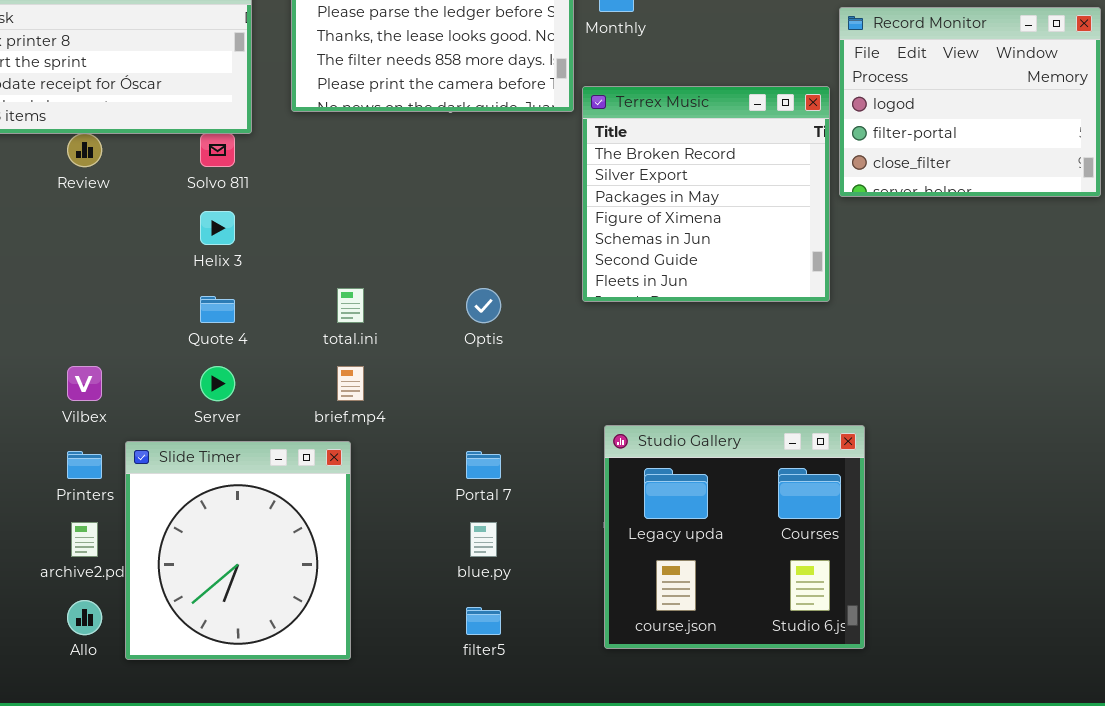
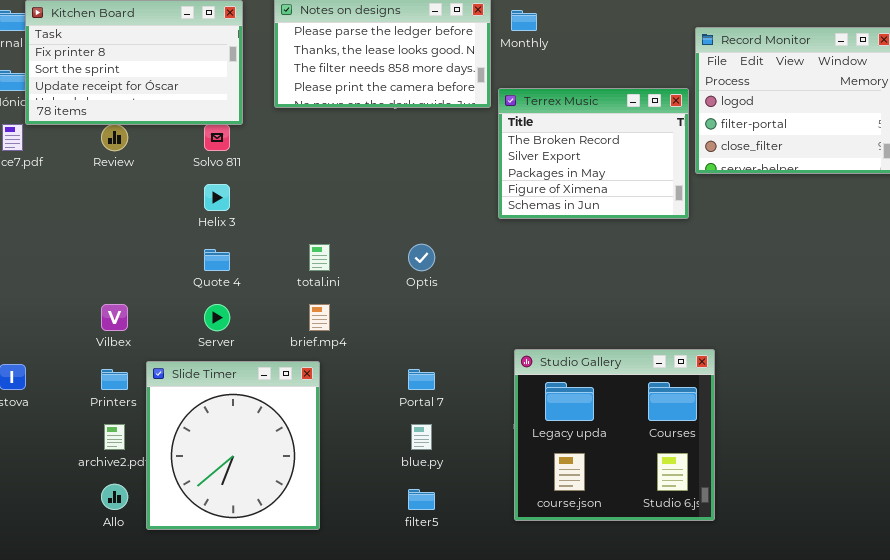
Terrex Music: [582,86,830,302] -> [498,88,689,219], resized

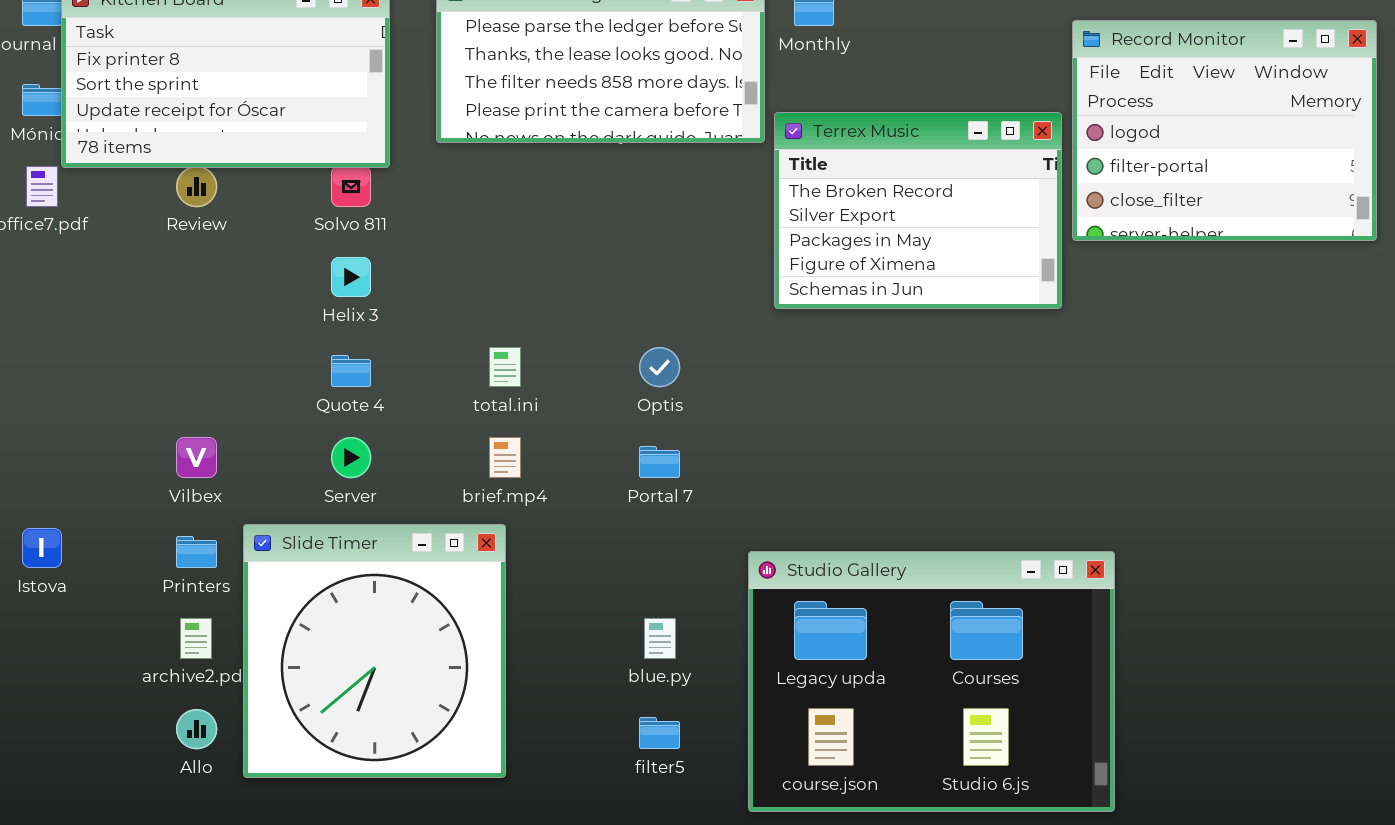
Studio Gallery: [514,349,715,521] -> [748,551,1115,812], moved, resized
Portal 7: [408,369,435,390] -> [639,446,680,478], moved

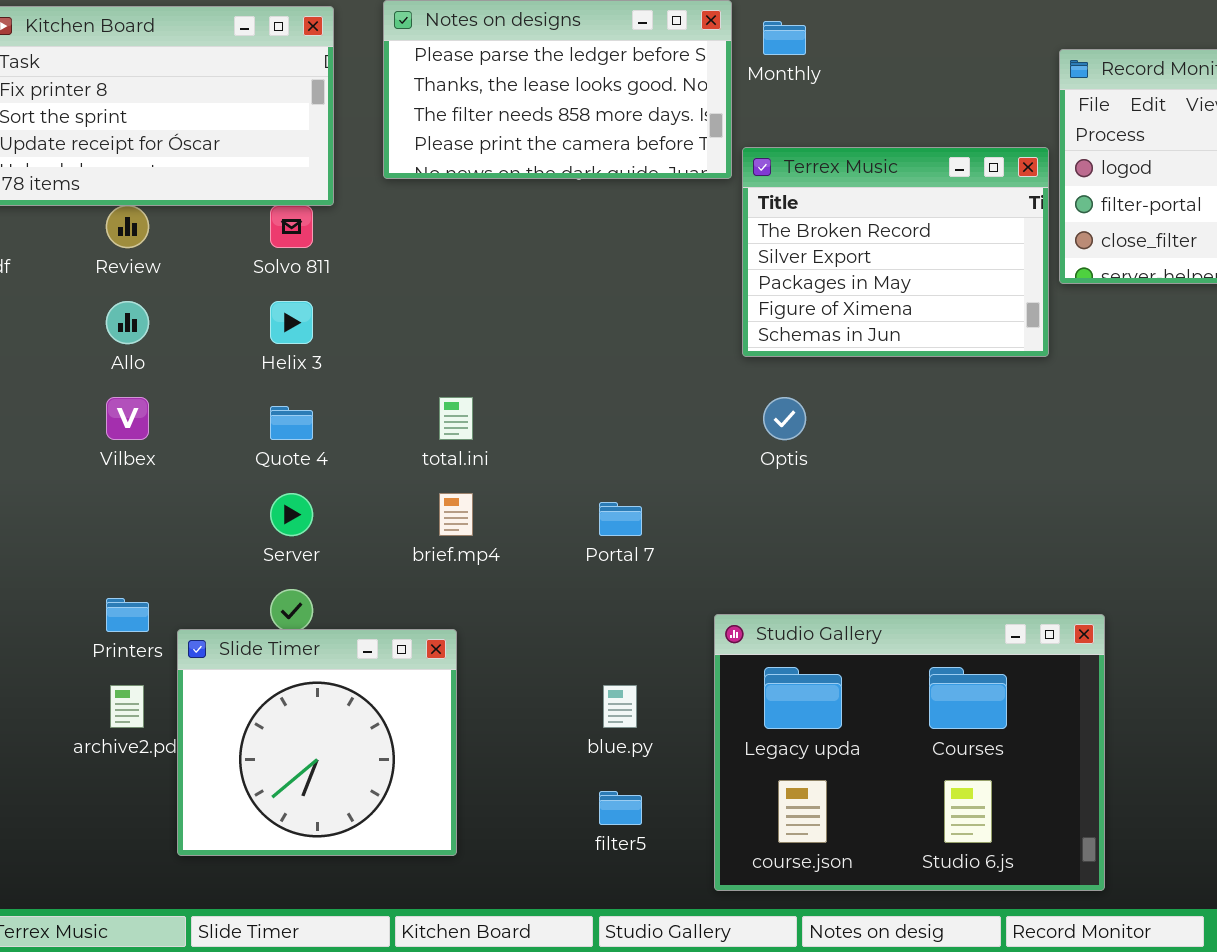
Optis: [639,347,680,387] -> [763,397,806,440], moved
Vilbex: [176,437,217,478] -> [106,397,149,440], moved
Slide Timer: [243,524,506,778] -> [177,629,457,856], resized
Allo: [176,709,217,749] -> [106,301,149,344], moved

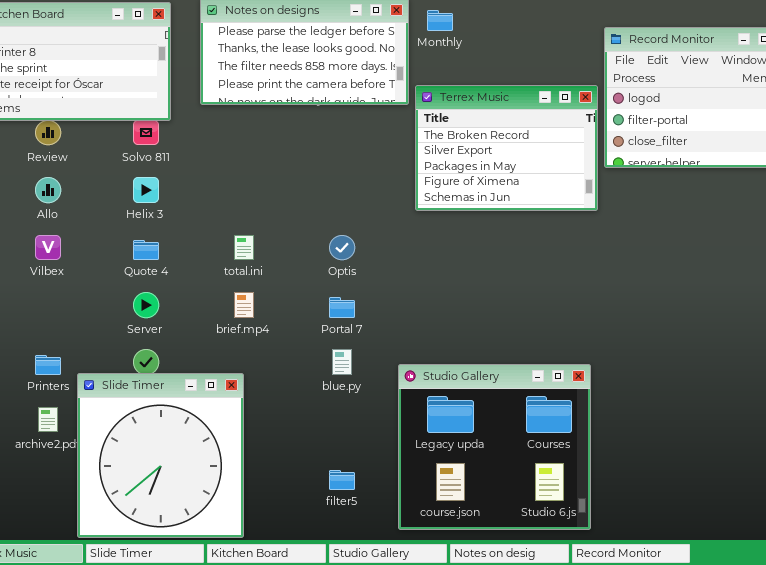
Optis: [763,397,806,440] -> [329,235,355,260], moved
Studio Gallery: [714,614,1105,891] -> [398,364,591,530], resized
Slide Timer: [177,629,457,856] -> [77,373,244,538], resized
blue.py: [603,685,637,728] -> [332,349,352,375], moved

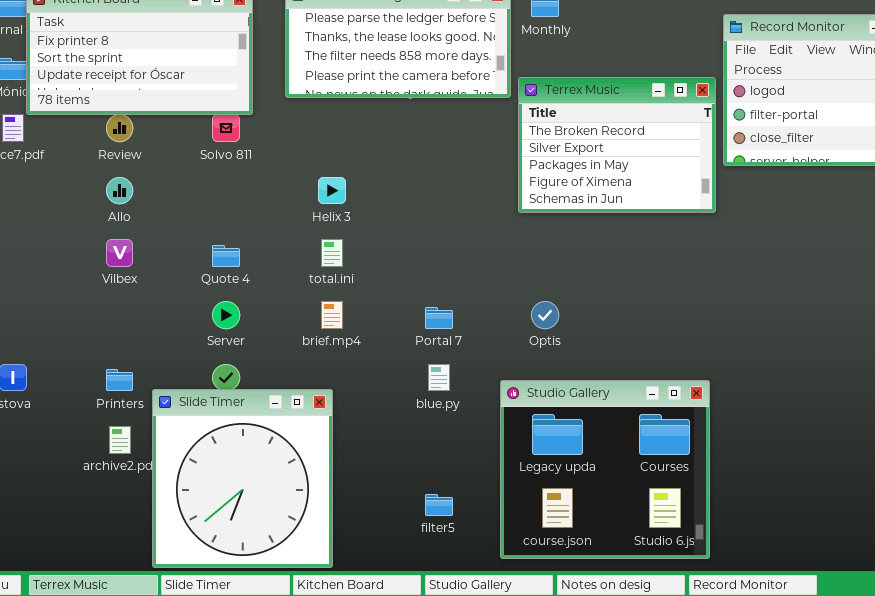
Helix 3: [133,177,159,203] -> [318,177,346,204], moved
Optis: [329,235,355,260] -> [531,301,559,329], moved

